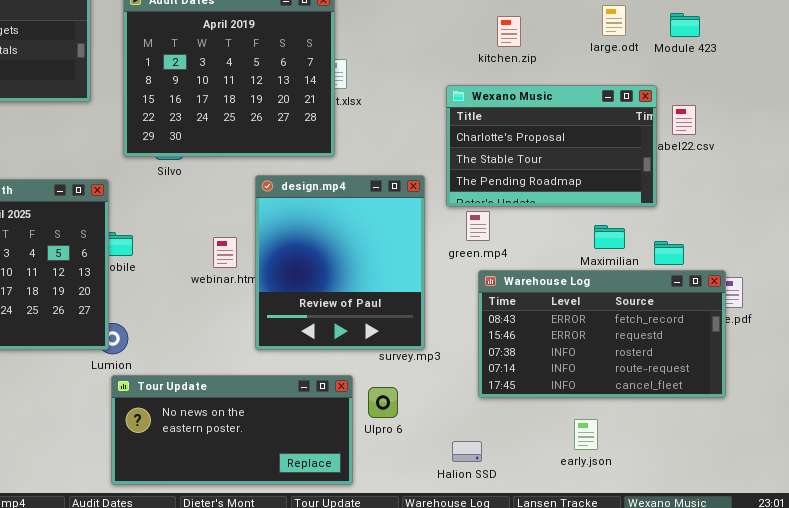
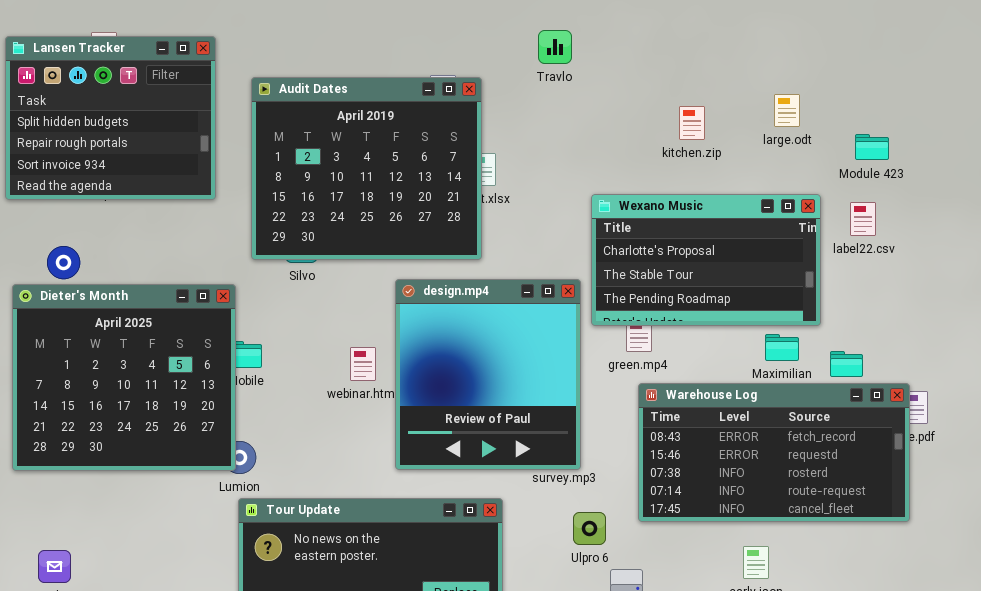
Module 423: [670,13,700,37] -> [855,134,889,160], moved
kitchen.zip: [497,16,521,47] -> [679,106,705,140], moved
Wexano Music: [446,85,657,207] -> [591,194,821,326], moved
Ulpro 6: [368,387,398,418] -> [573,512,606,545], moved

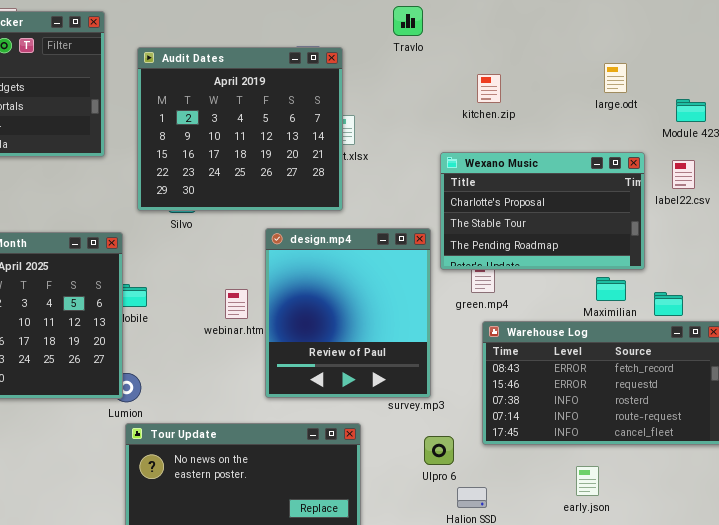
kitchen.zip: [679,106,705,140] -> [477,74,501,103], moved

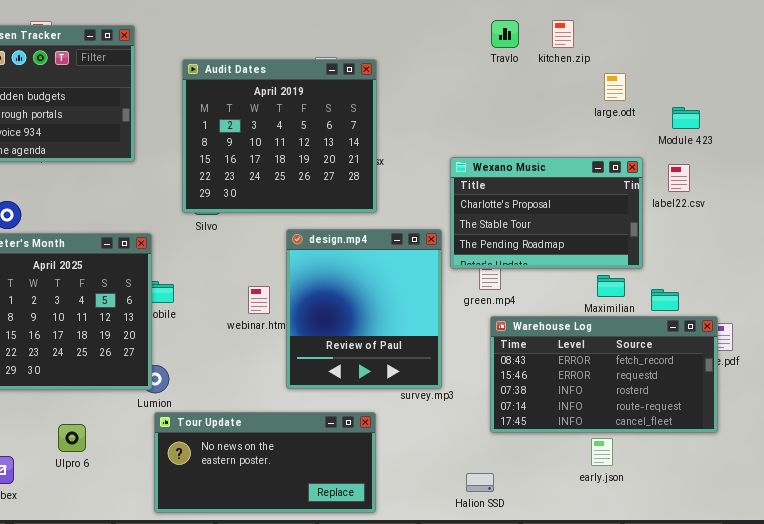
Travlo: [393,6,423,36] -> [491,20,519,48], moved
Audit Dates: [137,47,343,211] -> [182,59,377,213], moved
kitchen.zip: [477,74,501,103] -> [552,20,574,48], moved
Ulpro 6: [424,436,454,465] -> [58,424,86,452], moved
early.json: [576,466,599,496] -> [591,438,613,466], moved

